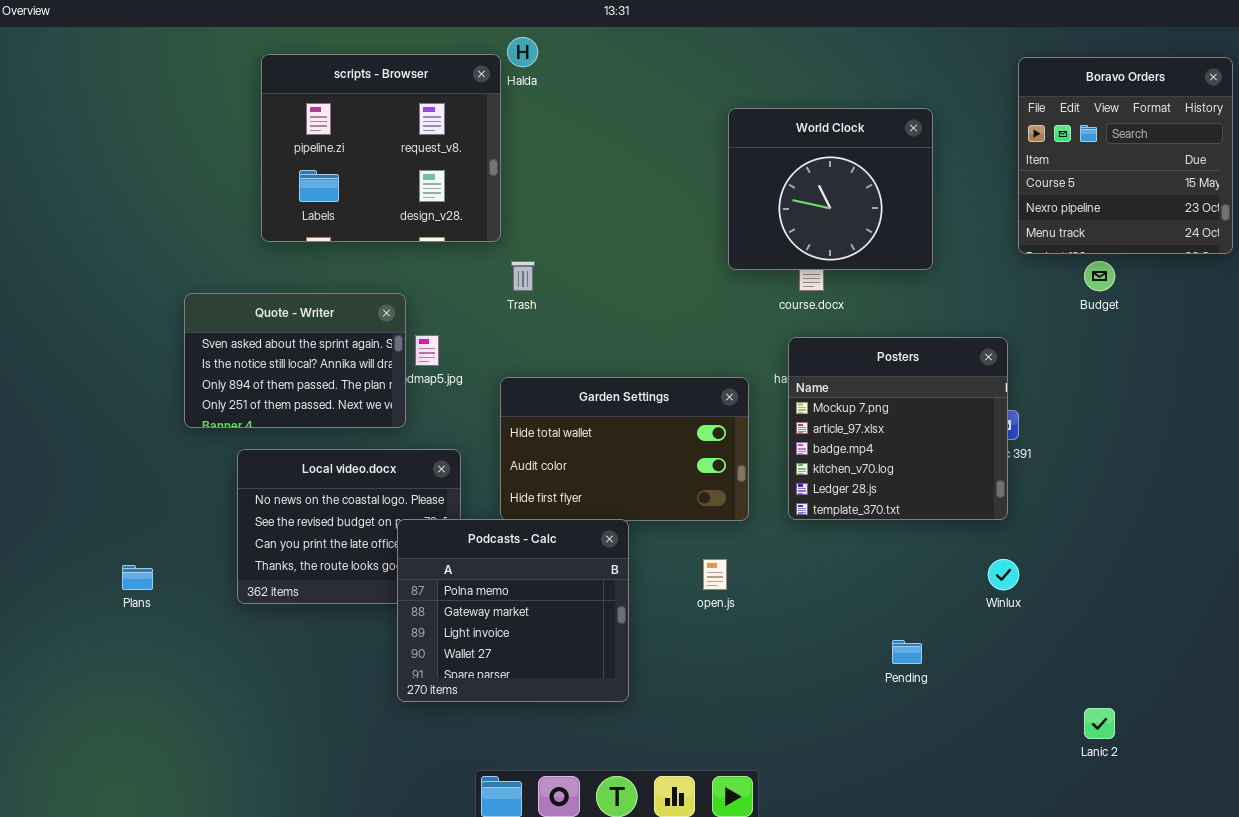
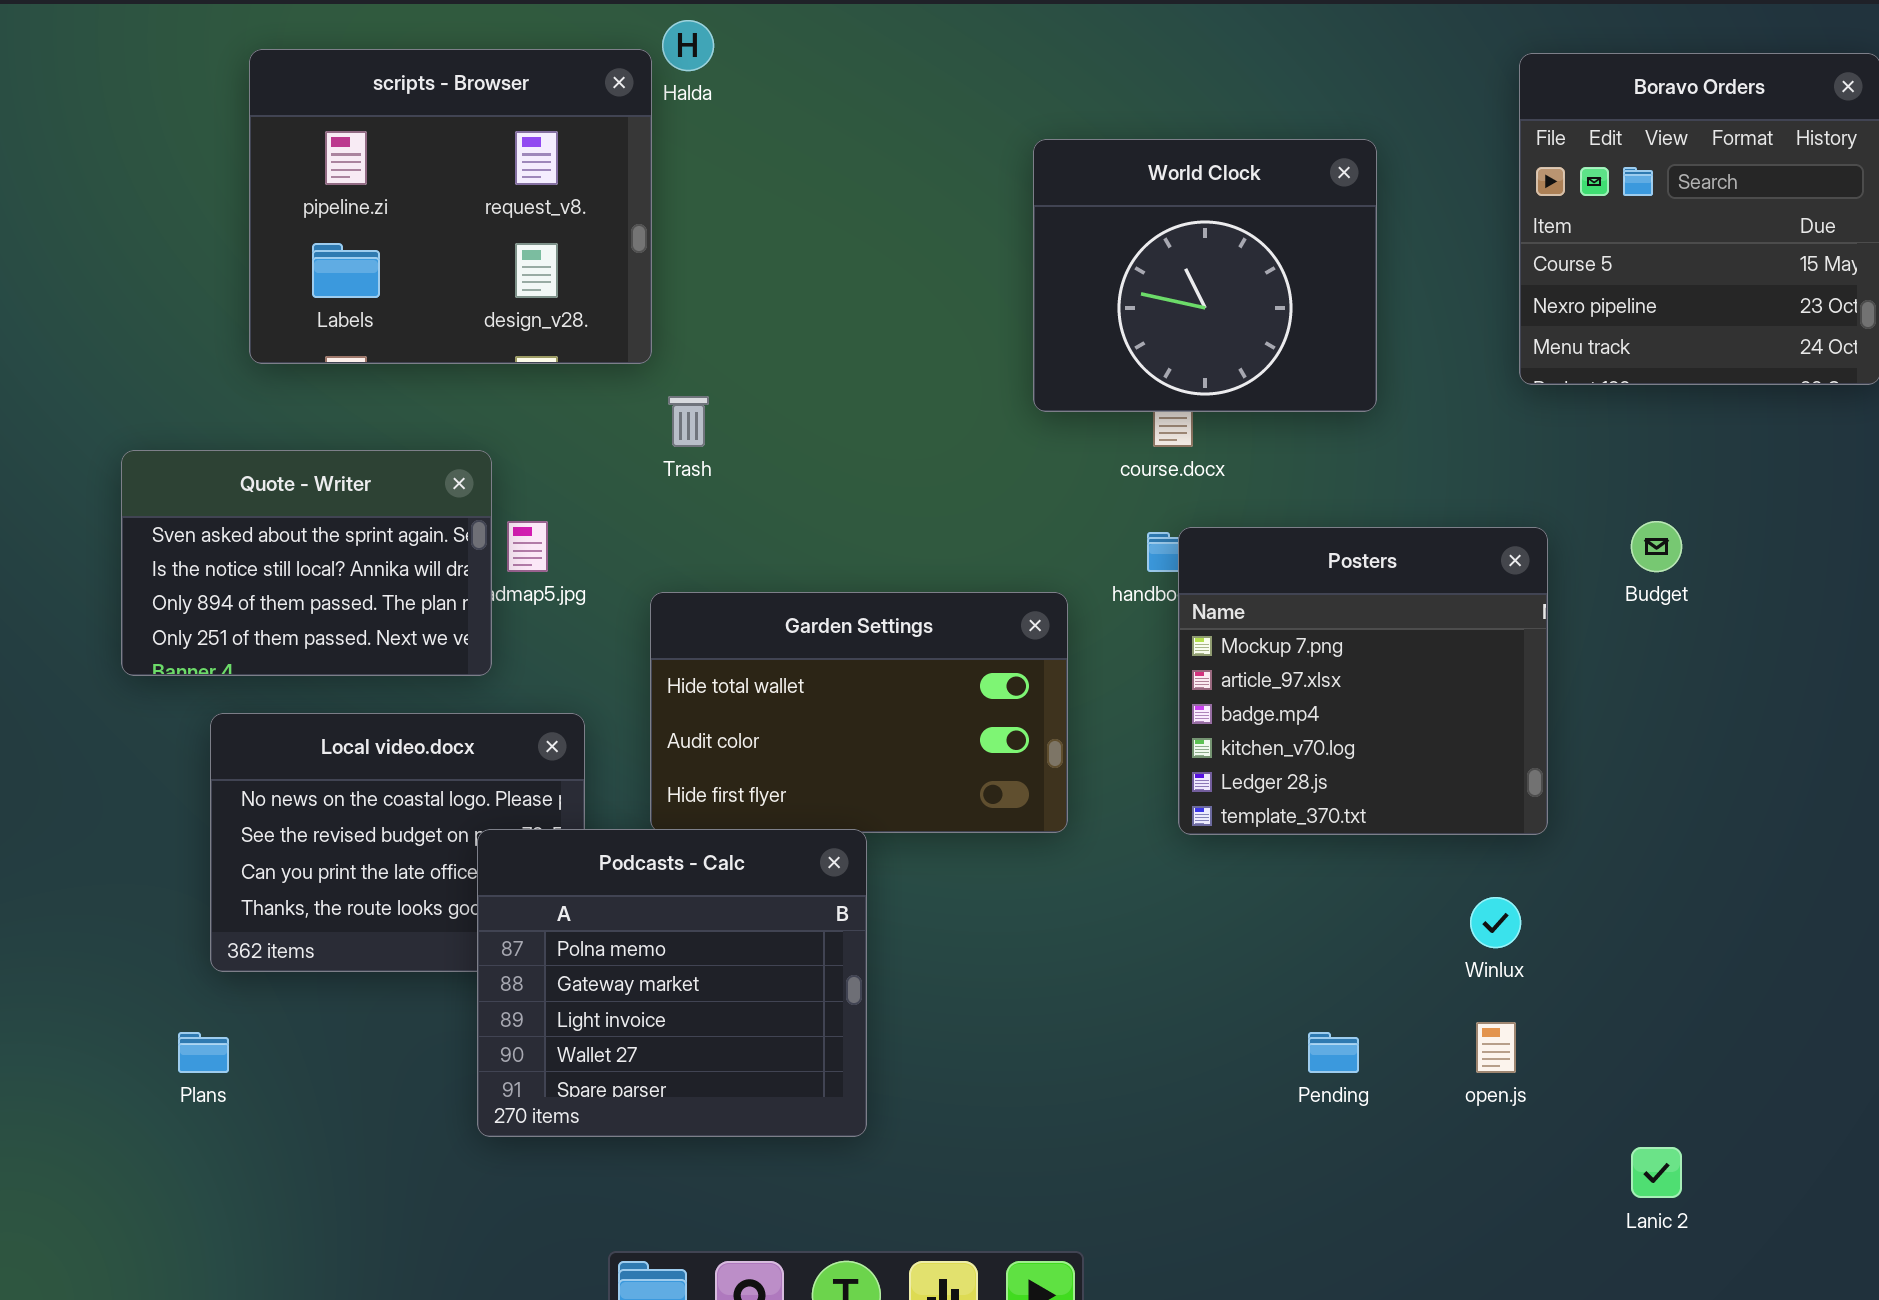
Budget: [1084,261,1115,291] -> [1631,521,1682,572], moved
Posters: [788,337,1008,520] -> [1178,527,1548,835], moved
open.js: [703,559,727,590] -> [1476,1022,1516,1073], moved
Plans: [122,565,153,590] -> [178,1032,229,1073], moved

